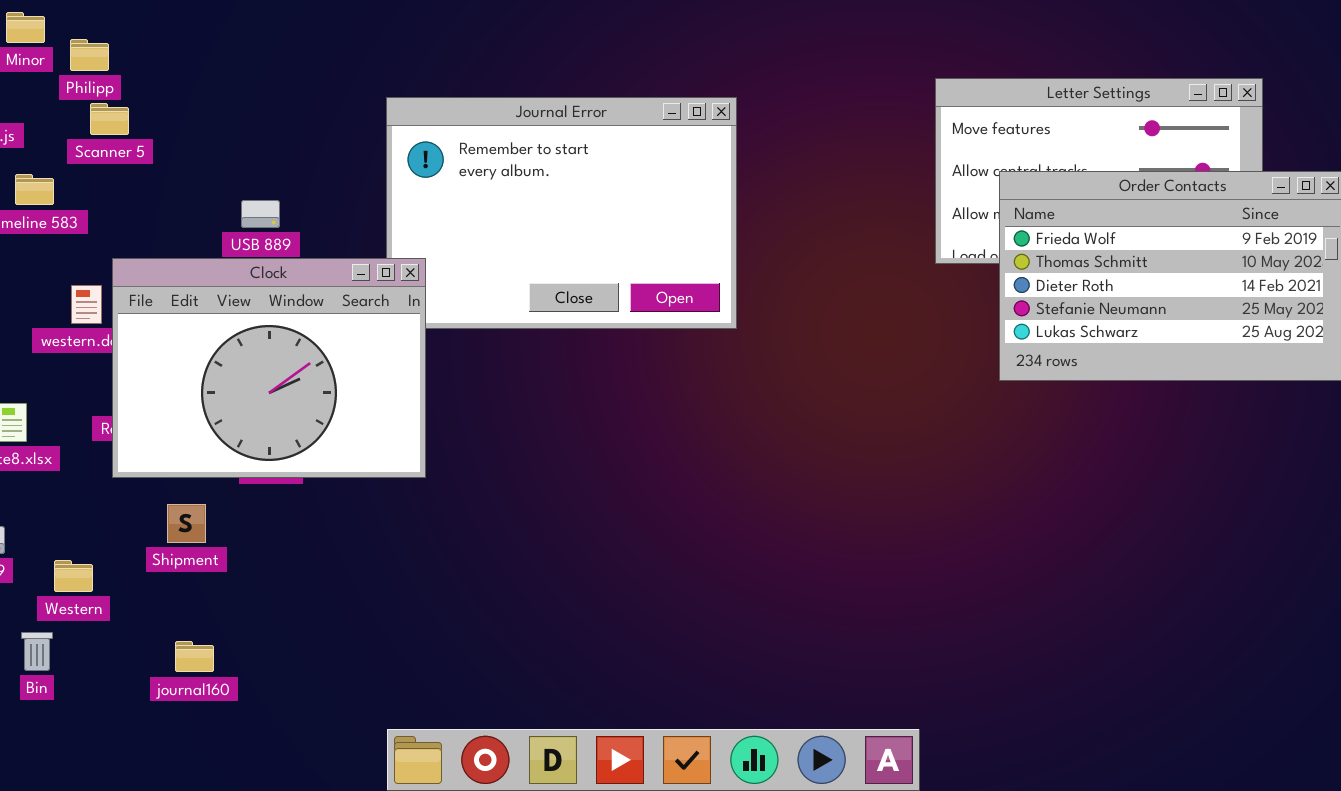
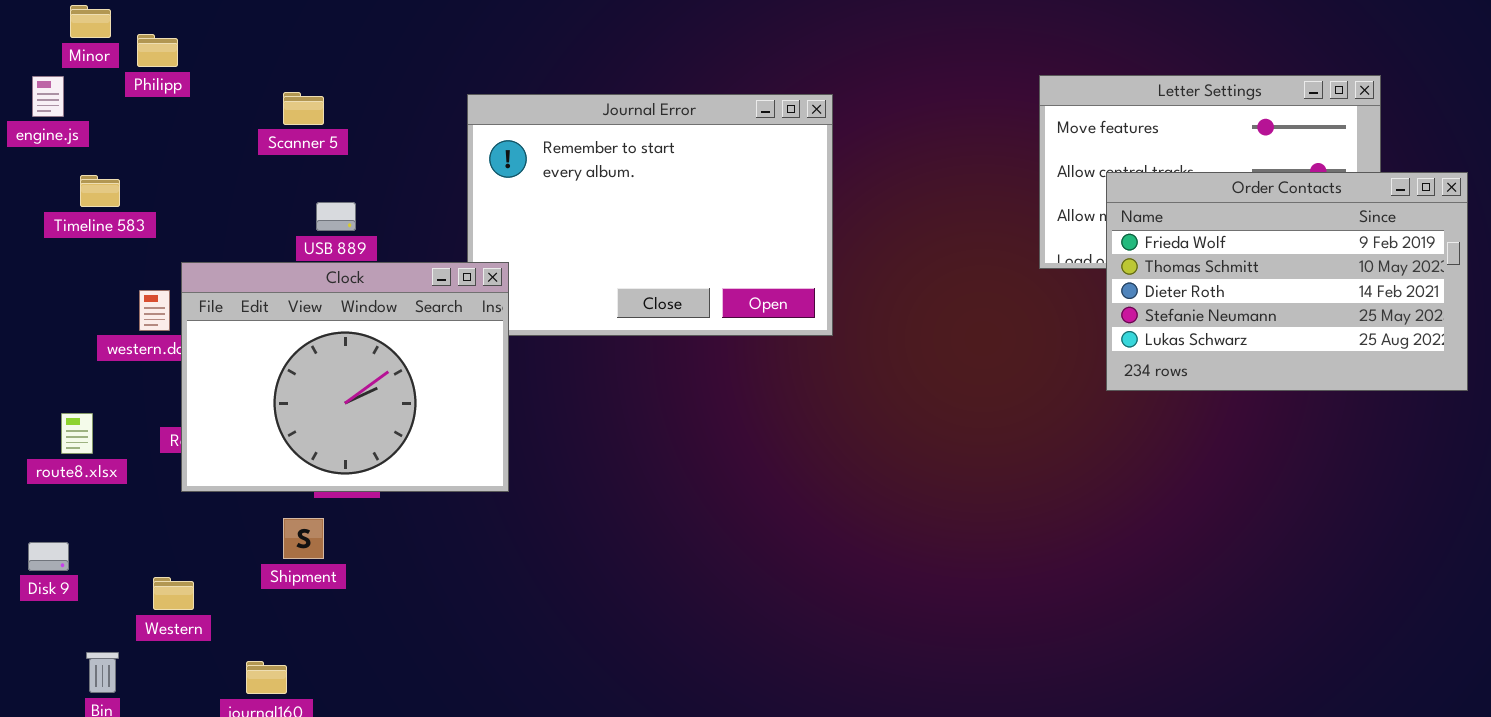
Scanner 5: [90,103,129,135] -> [283,92,324,125], moved
Shipment: [167,504,206,543] -> [283,518,324,559], moved
Western: [54,560,93,592] -> [153,577,194,610], moved

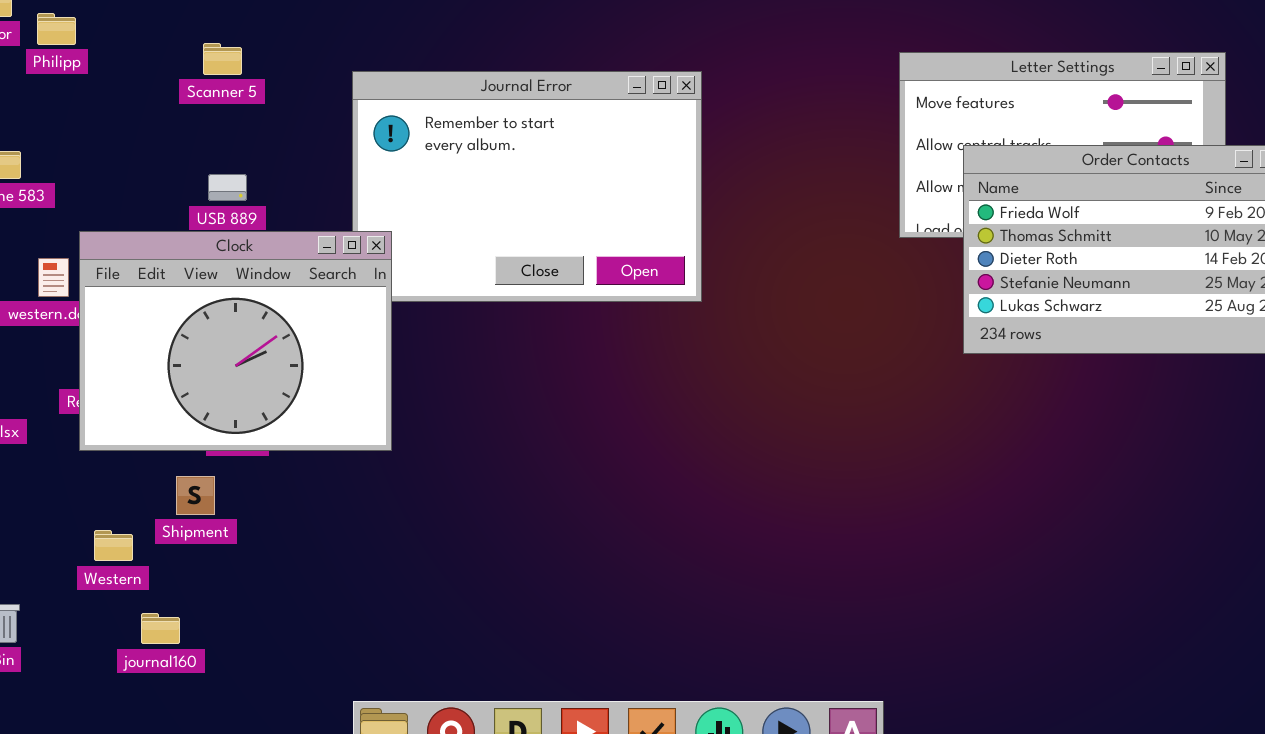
Scanner 5: [283,92,324,125] -> [203,43,242,75], moved
Western: [153,577,194,610] -> [94,530,133,561], moved

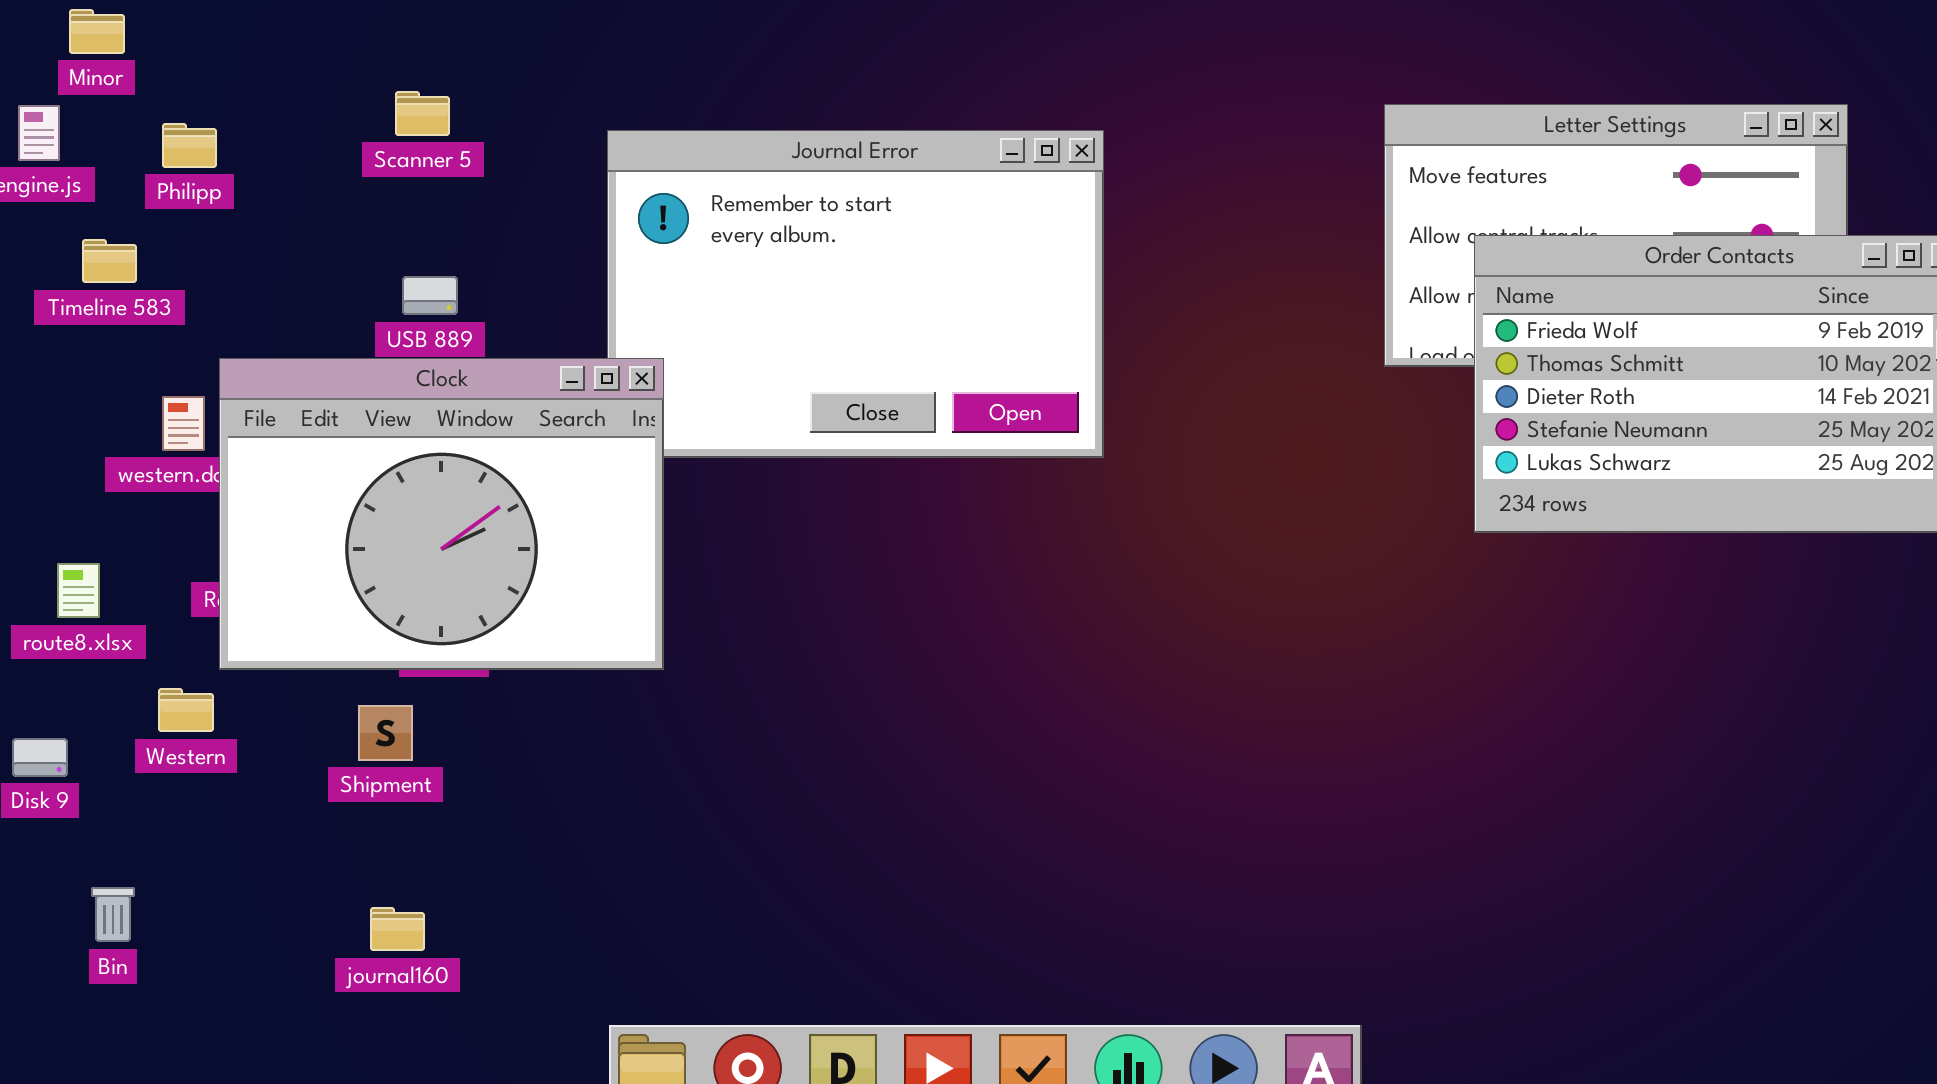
Philipp: [37,13,76,45] -> [162,123,217,168], moved
Western: [94,530,133,561] -> [158,688,214,732], moved
journal160: [141,613,180,644] -> [370,907,425,951], moved

